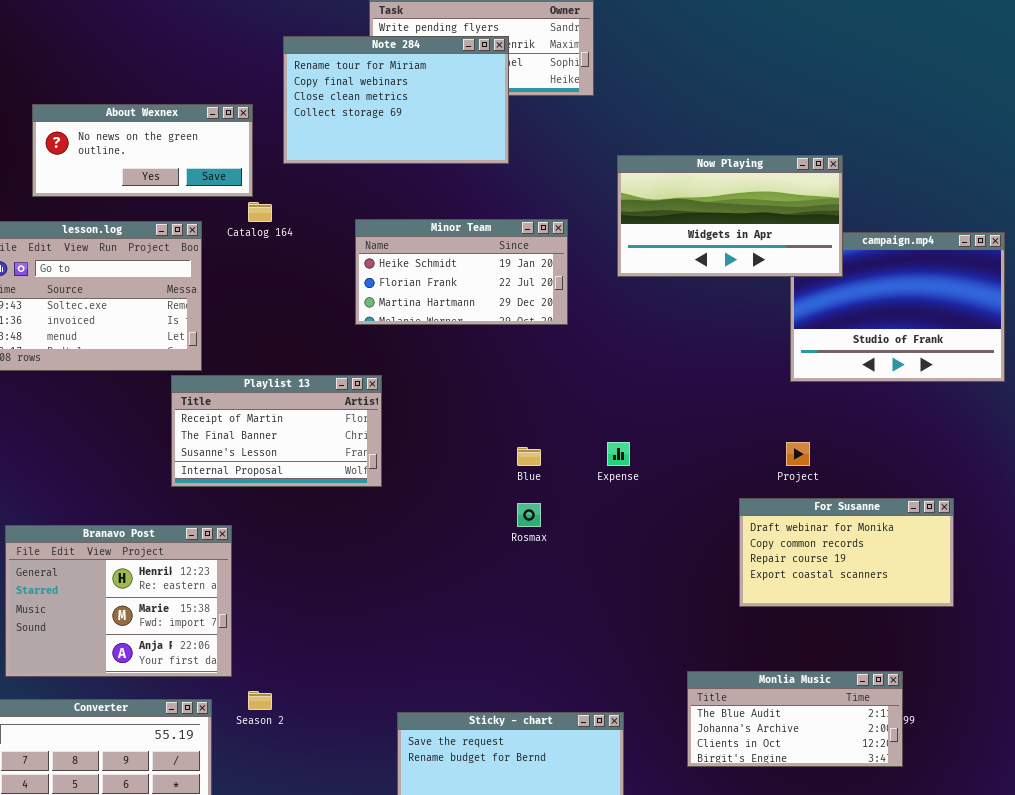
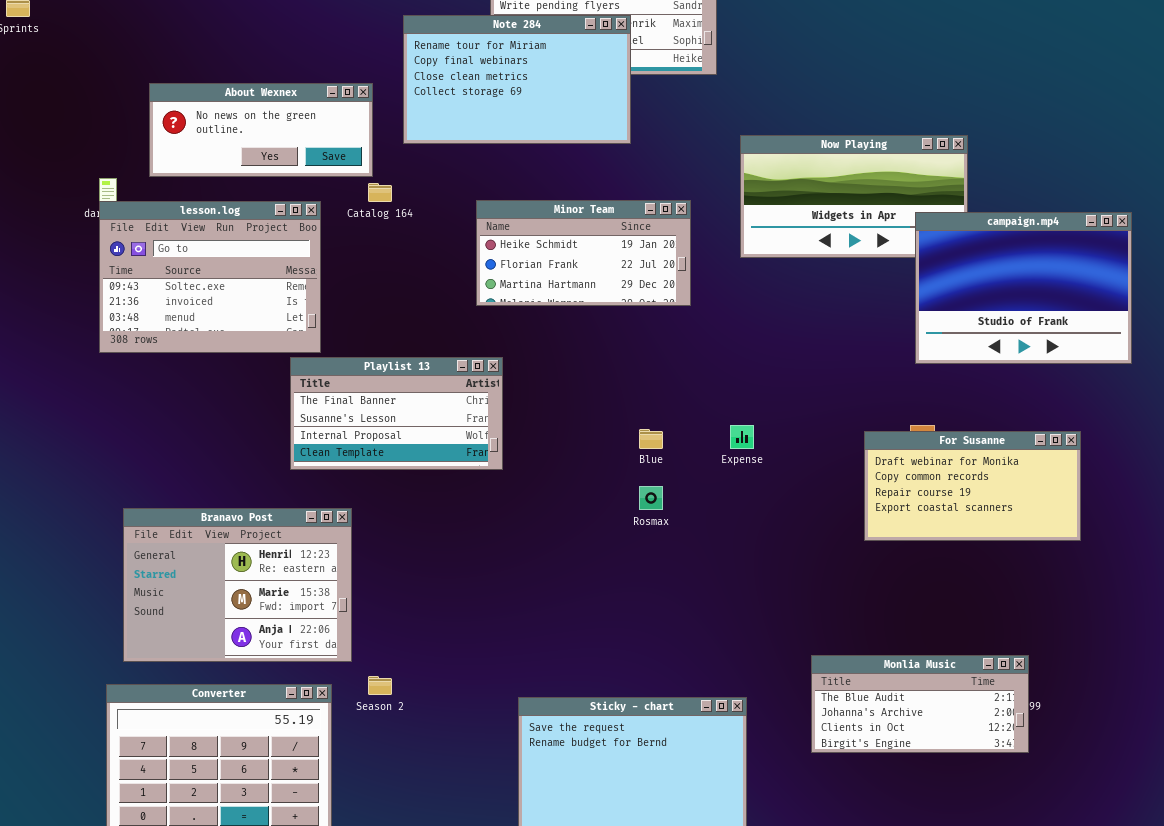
campaign.mp4: [790,232,1005,382] -> [915,212,1132,364], raised
Playlist 13: [171,375,382,487] -> [290,357,503,470], scrolled down 1 row
For Susanne: [739,498,954,607] -> [864,431,1081,541], moved

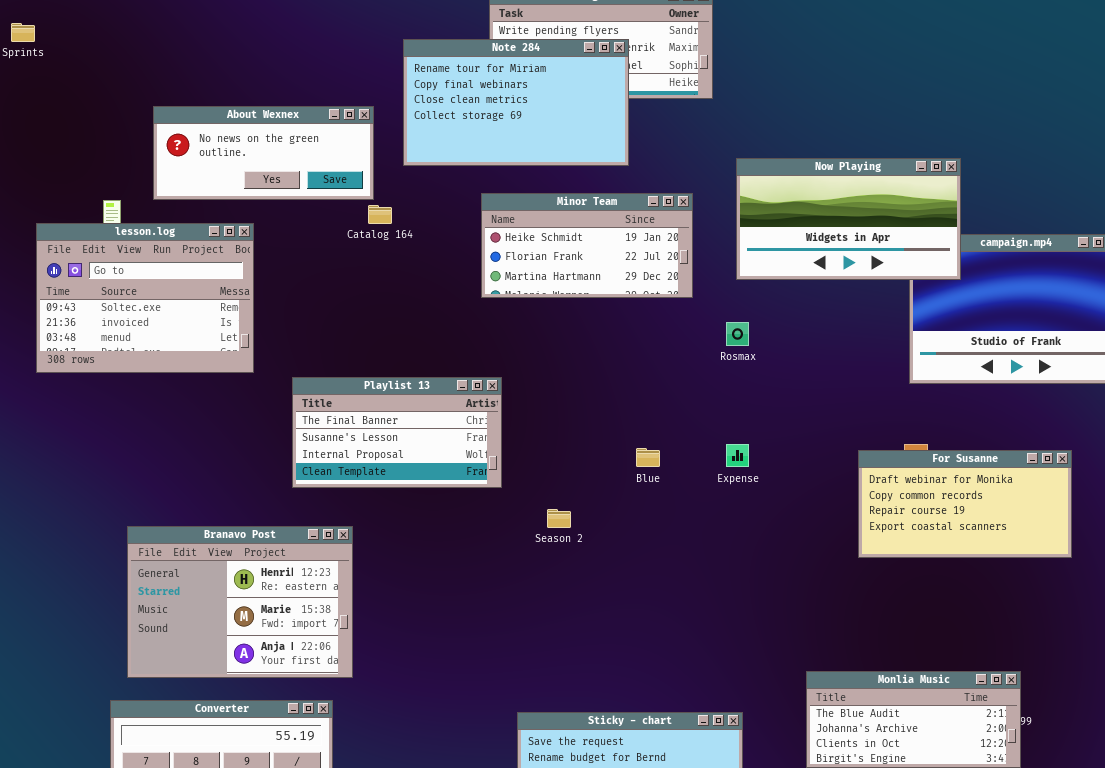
Now Playing: [740,135,968,258] -> [736,158,961,280], raised
Minor Team: [476,200,691,306] -> [481,193,693,298], moved
lesson.log: [99,201,321,353] -> [36,223,254,373], moved
Rosmax: [639,486,663,510] -> [726,322,749,346], moved
Season 2: [368,676,392,695] -> [547,509,571,528], moved

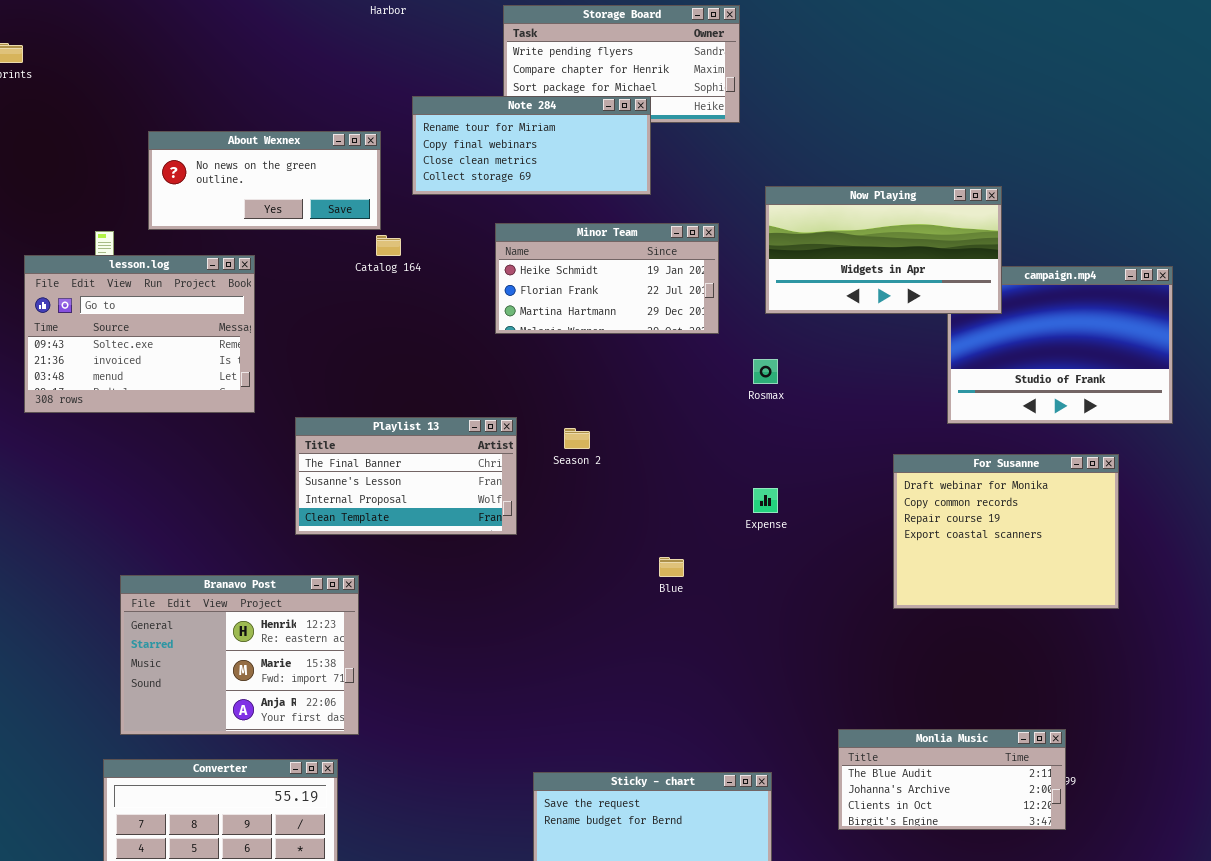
Note 284: [403,39,629,166] -> [412,96,651,195], resized
Blue: [636,448,660,467] -> [659,557,684,577], moved
For Susanne: [858,450,1072,558] -> [893,454,1119,609], resized
Season 2: [547,509,571,528] -> [564,428,590,449], moved

